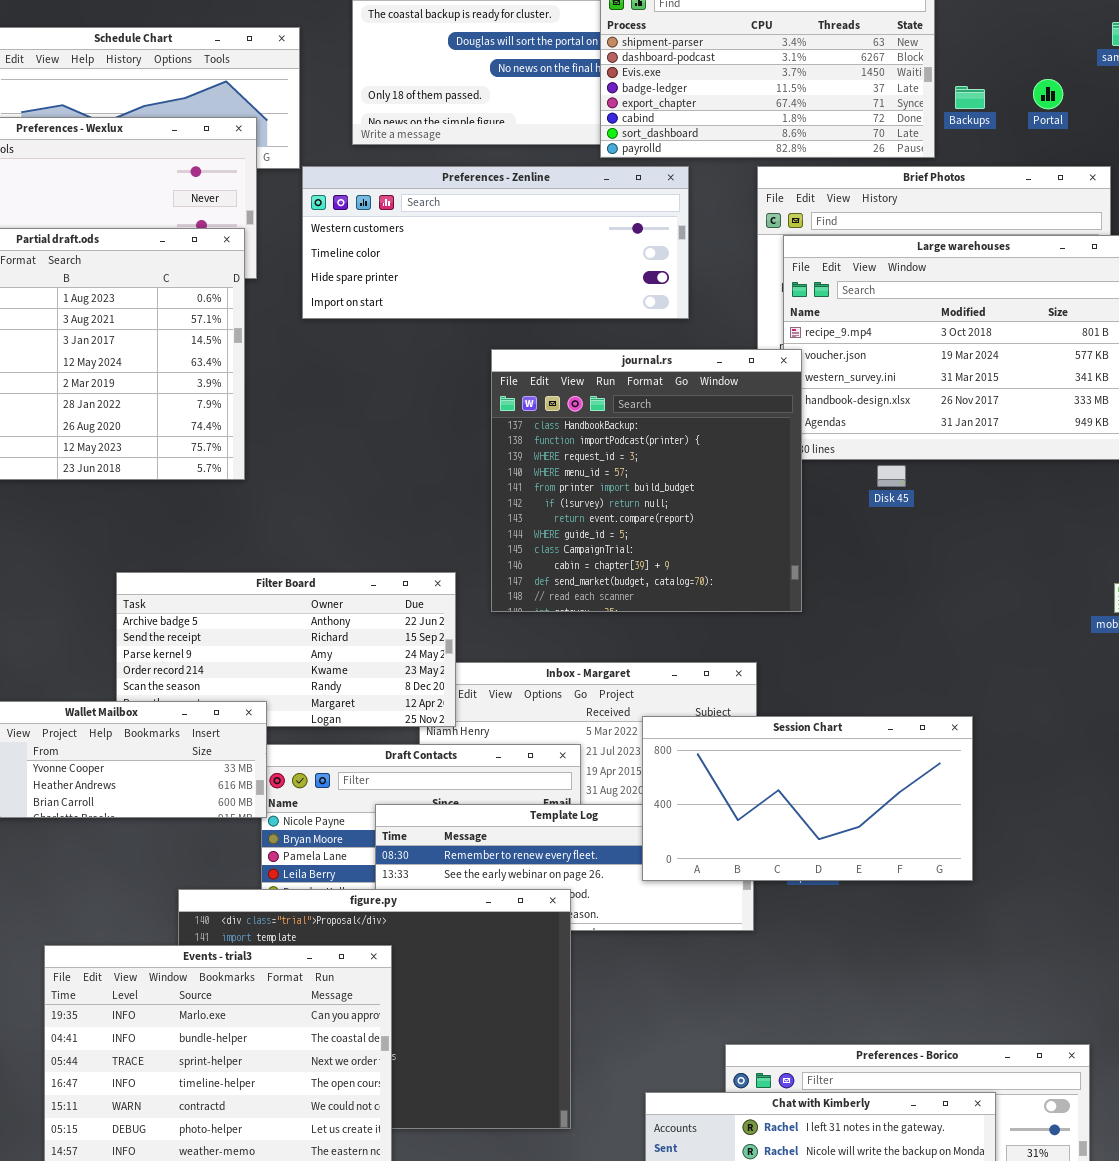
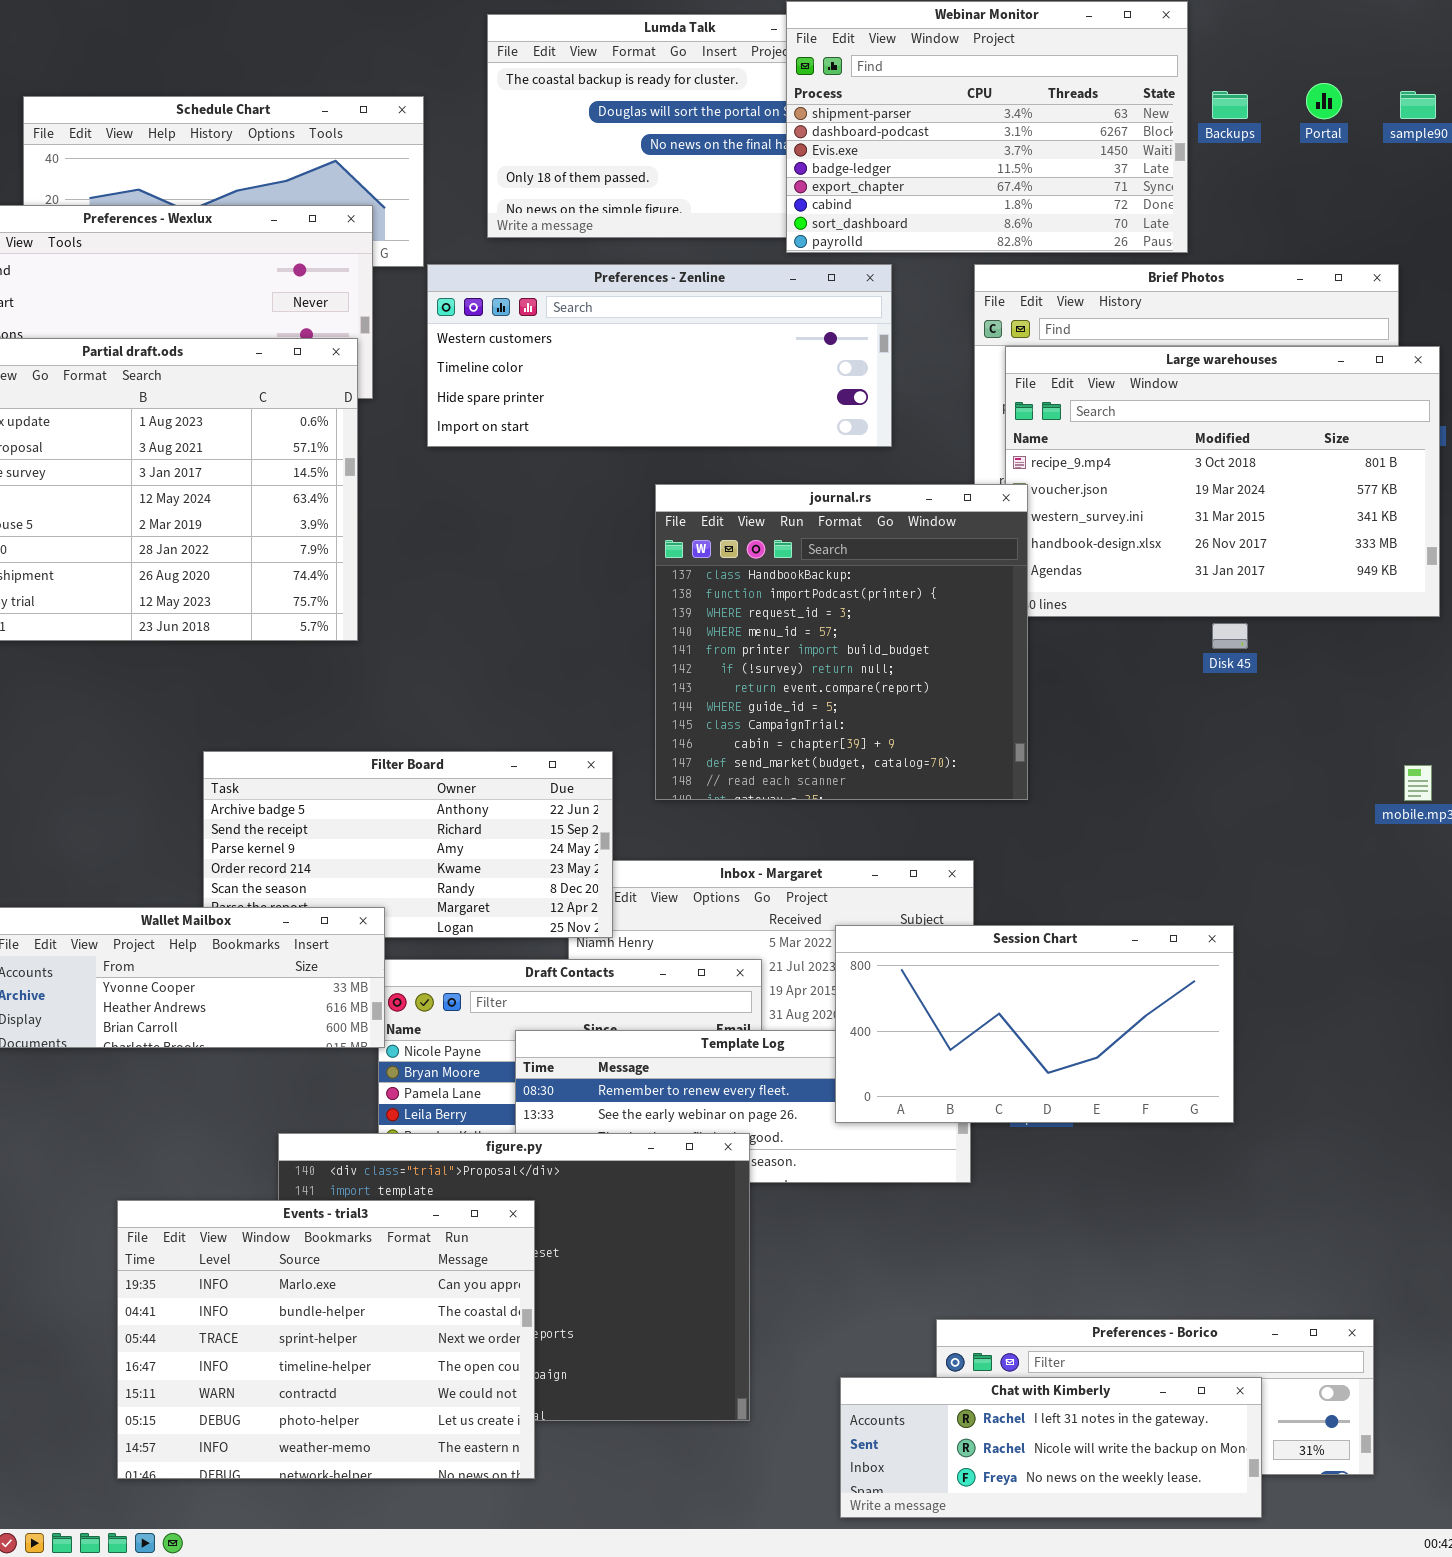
Portal: [1033,79,1063,109] -> [1306,83,1342,119], moved
Backups: [955,86,985,109] -> [1212,91,1248,119], moved
Disk 45: [877,465,906,487] -> [1212,623,1248,649], moved

